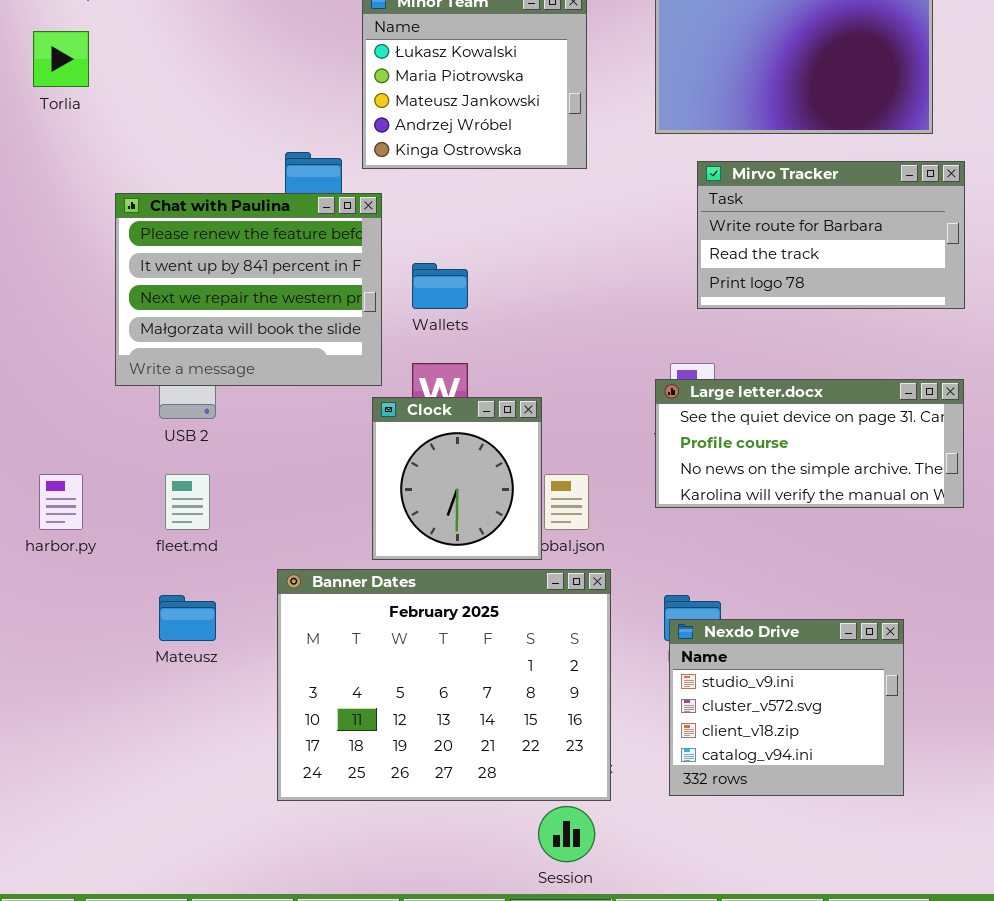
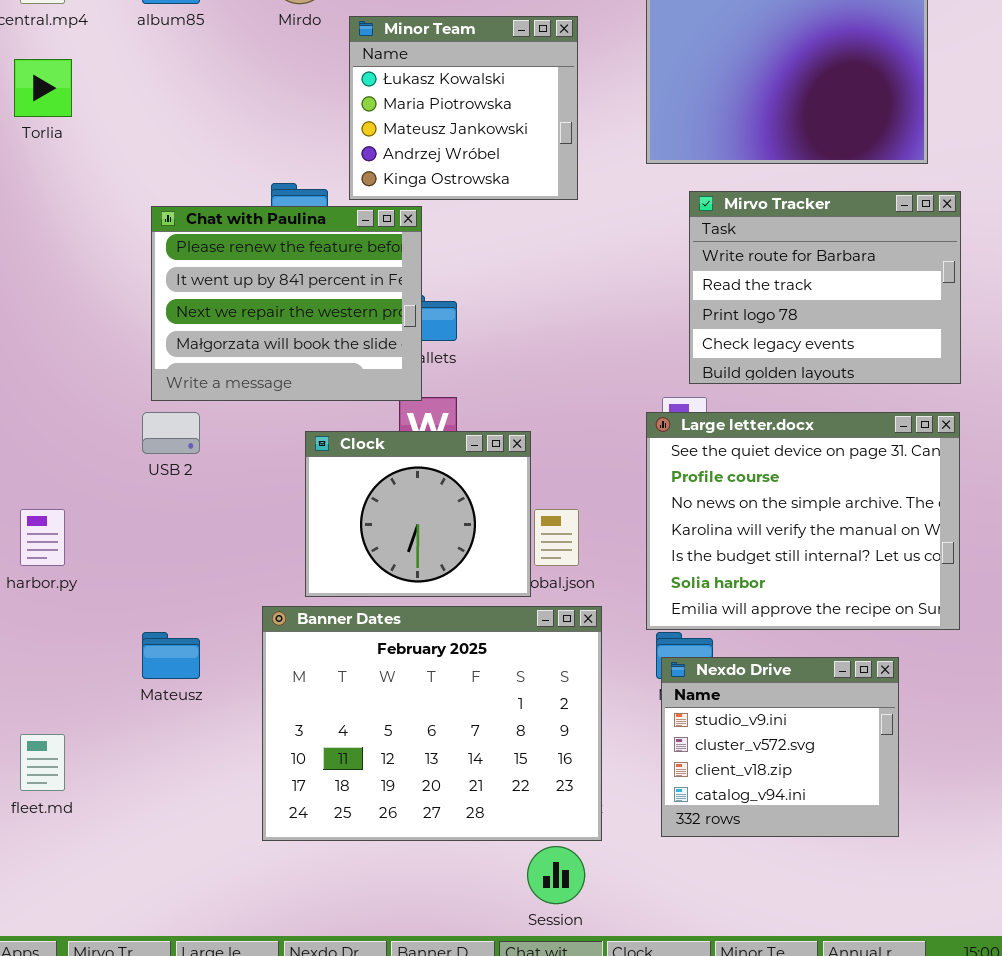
Mirvo Tracker: [697,161,965,309] -> [689,191,961,384], resized
Chat with Paulina: [115,193,382,386] -> [151,206,422,401], moved
Large letter.docx: [655,379,964,508] -> [646,412,960,630], resized
Clock: [372,397,542,560] -> [305,431,531,597], resized
fleet.md: [165,474,210,530] -> [20,734,65,791], moved

